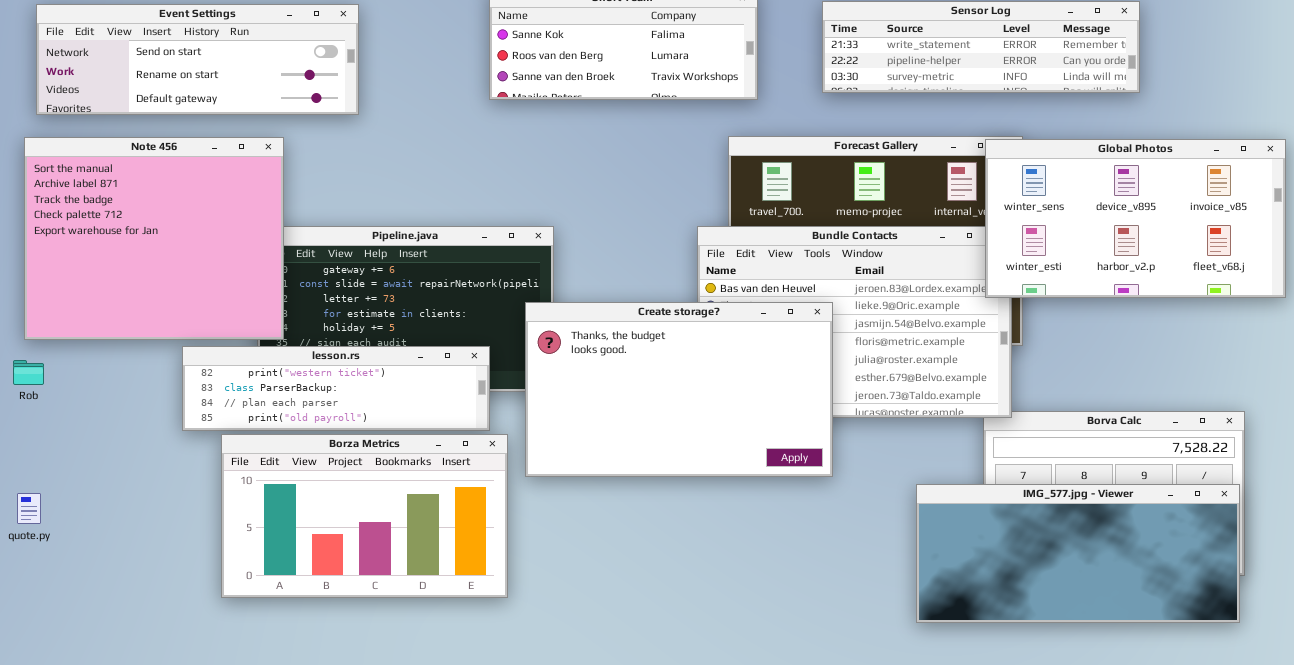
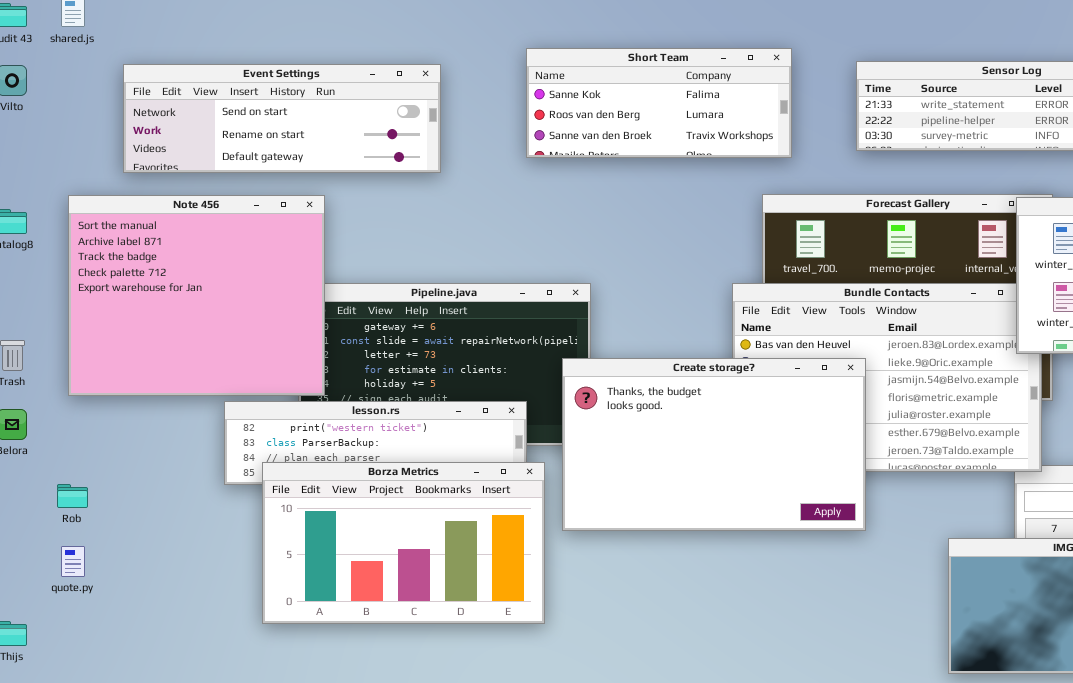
Event Settings: [36,4,359,115] -> [123,64,441,173], moved
Rob: [13,360,44,385] -> [57,484,88,508], moved
Borza Metrics: [221,434,508,598] -> [262,462,545,624], moved

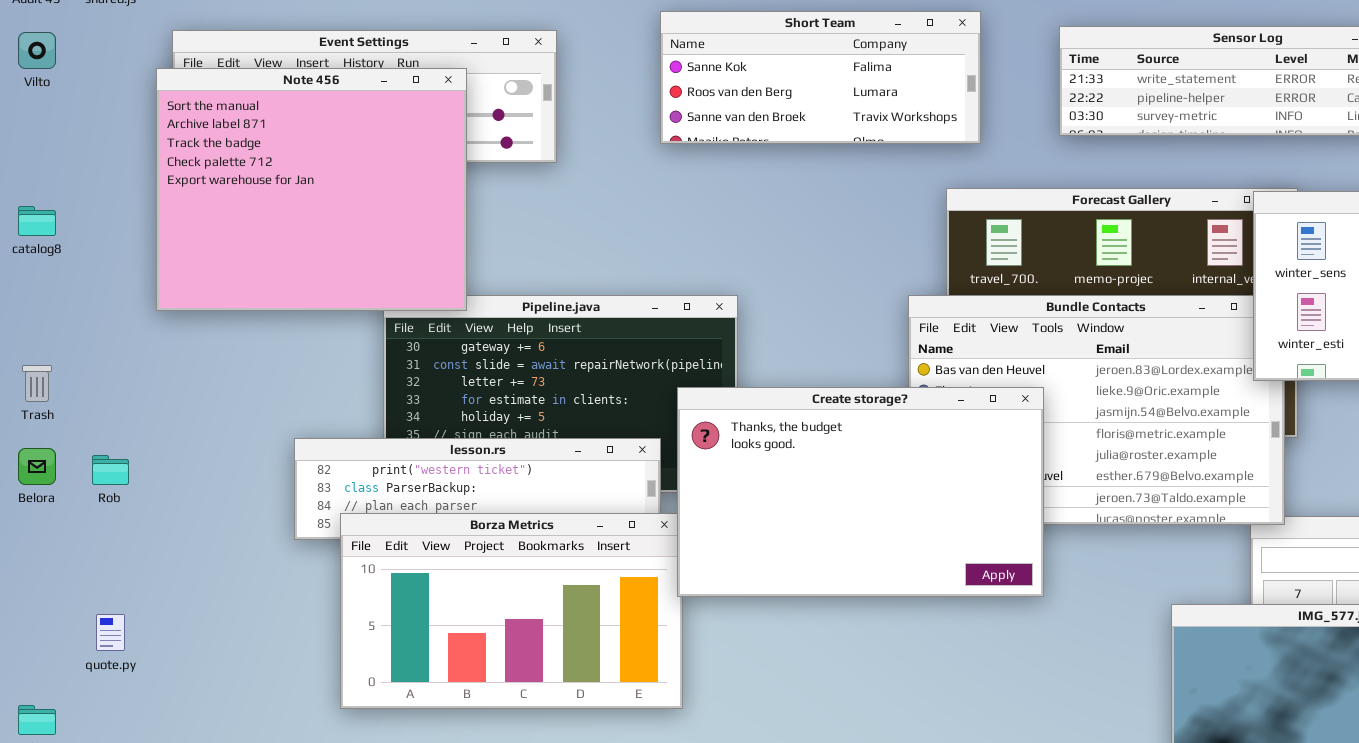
Note 456: [68,195,325,396] -> [156,68,467,311], moved
Create storage?: [562,358,866,531] -> [677,387,1044,597], moved
Rob: [57,484,88,508] -> [92,455,129,485], moved

